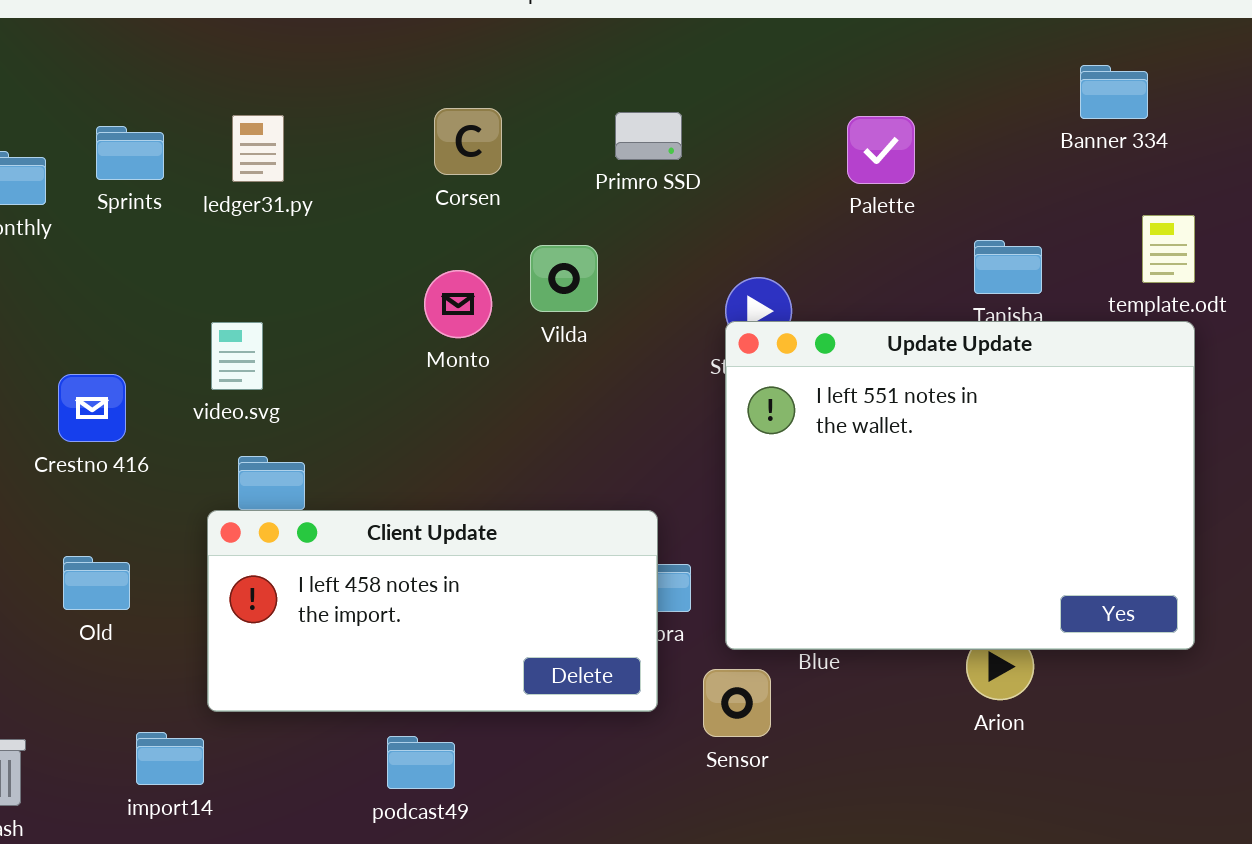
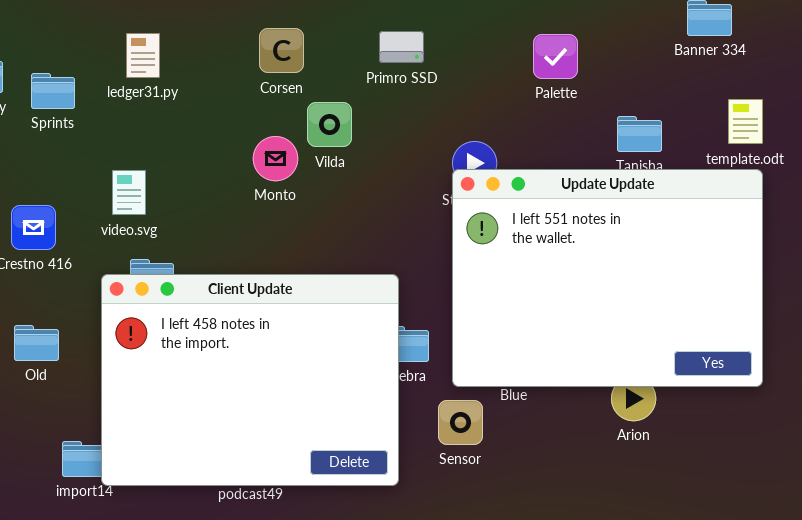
Sprints: [96,126,164,180] -> [31,73,75,109], moved
Vilda: [530,245,598,312] -> [307,102,352,147], moved
Client Update: [207,510,658,712] -> [101,274,399,486], moved, resized

